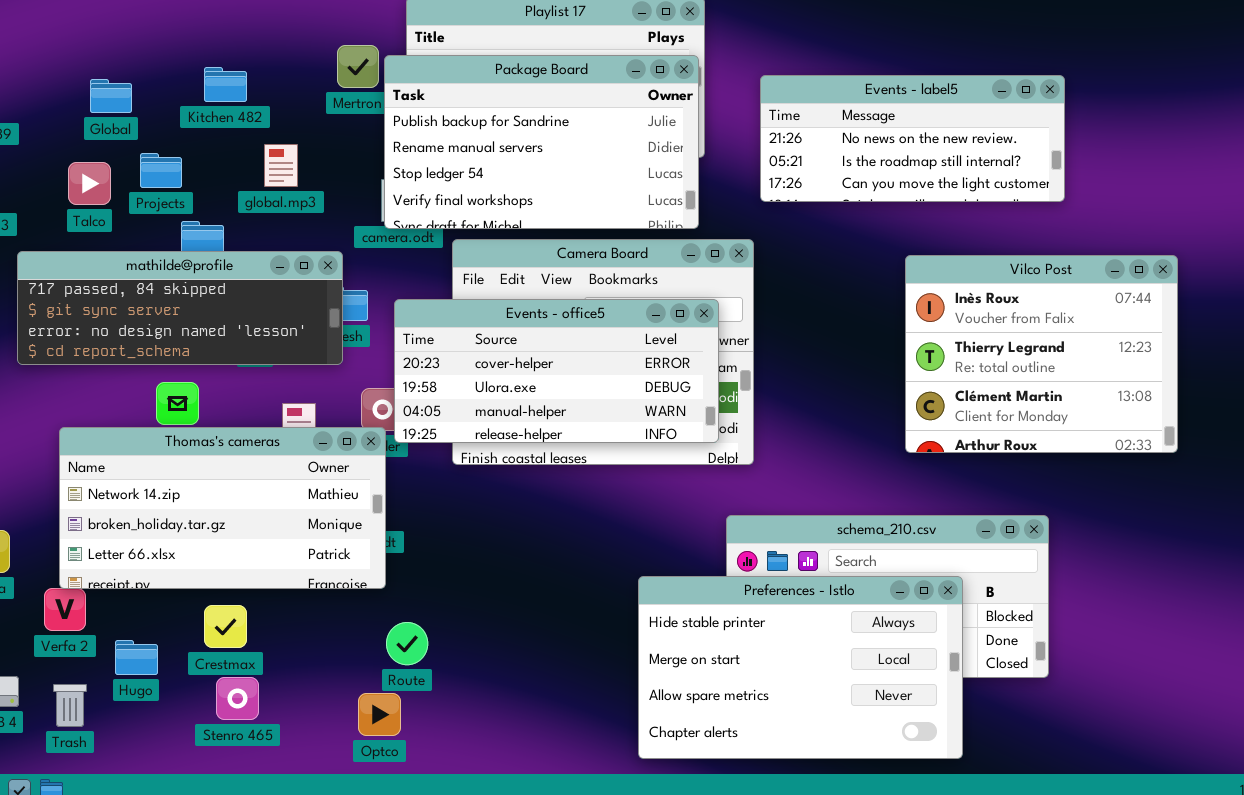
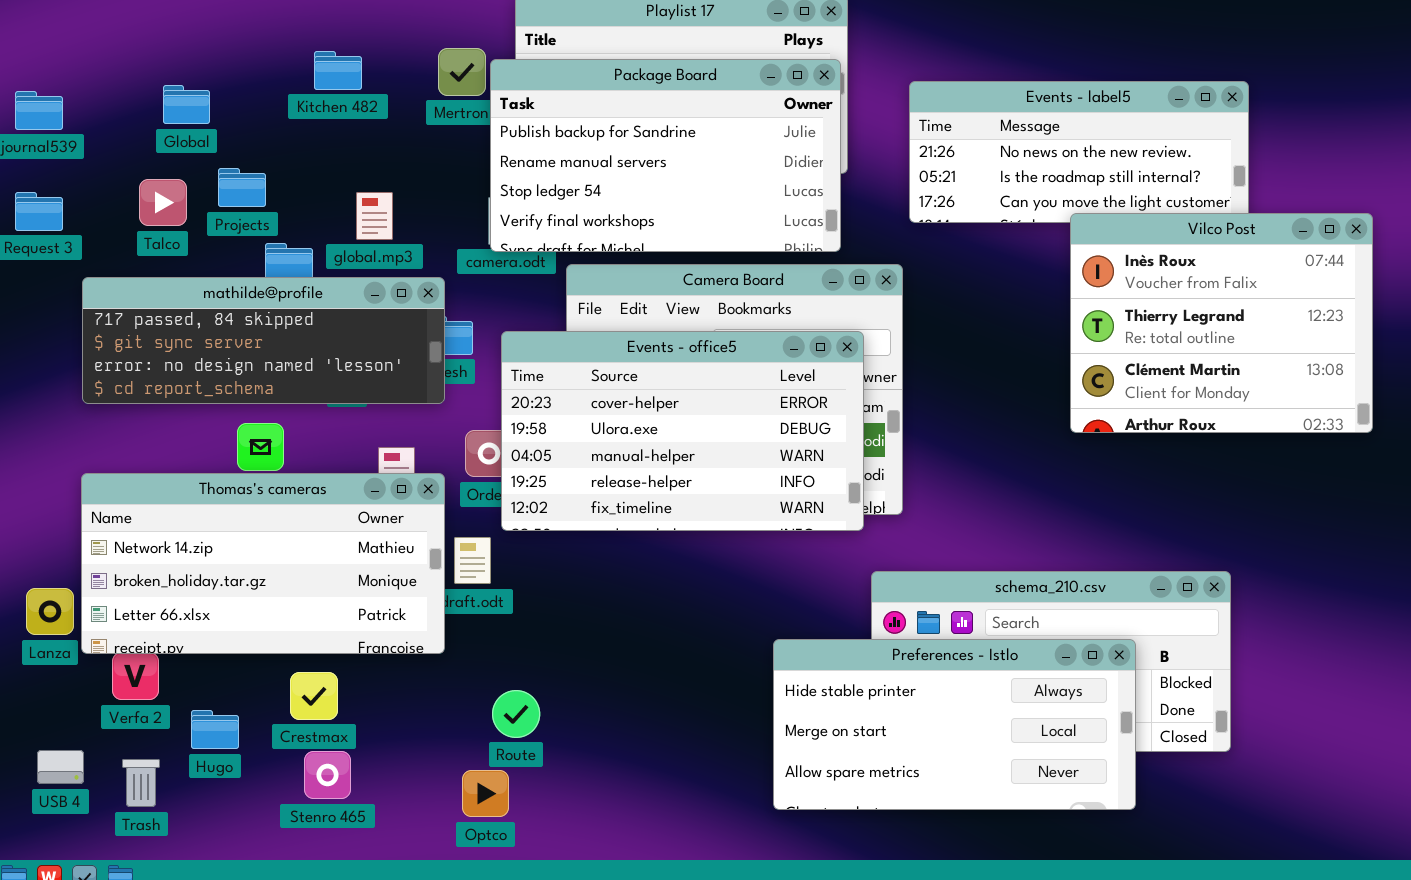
Kitchen 482: [204,67,247,102] -> [314,51,362,90], moved
global.mp3: [264,144,298,187] -> [356,192,393,240], moved
Vilco Post: [905,255,1178,453] -> [1070,213,1373,433], moved
Events - office5: [394,299,719,443] -> [501,331,864,531], resized
Thomas's cameras: [59,427,386,589] -> [81,473,445,654], moved
Preferences - Istlo: [638,576,963,759] -> [773,639,1136,810], resized

